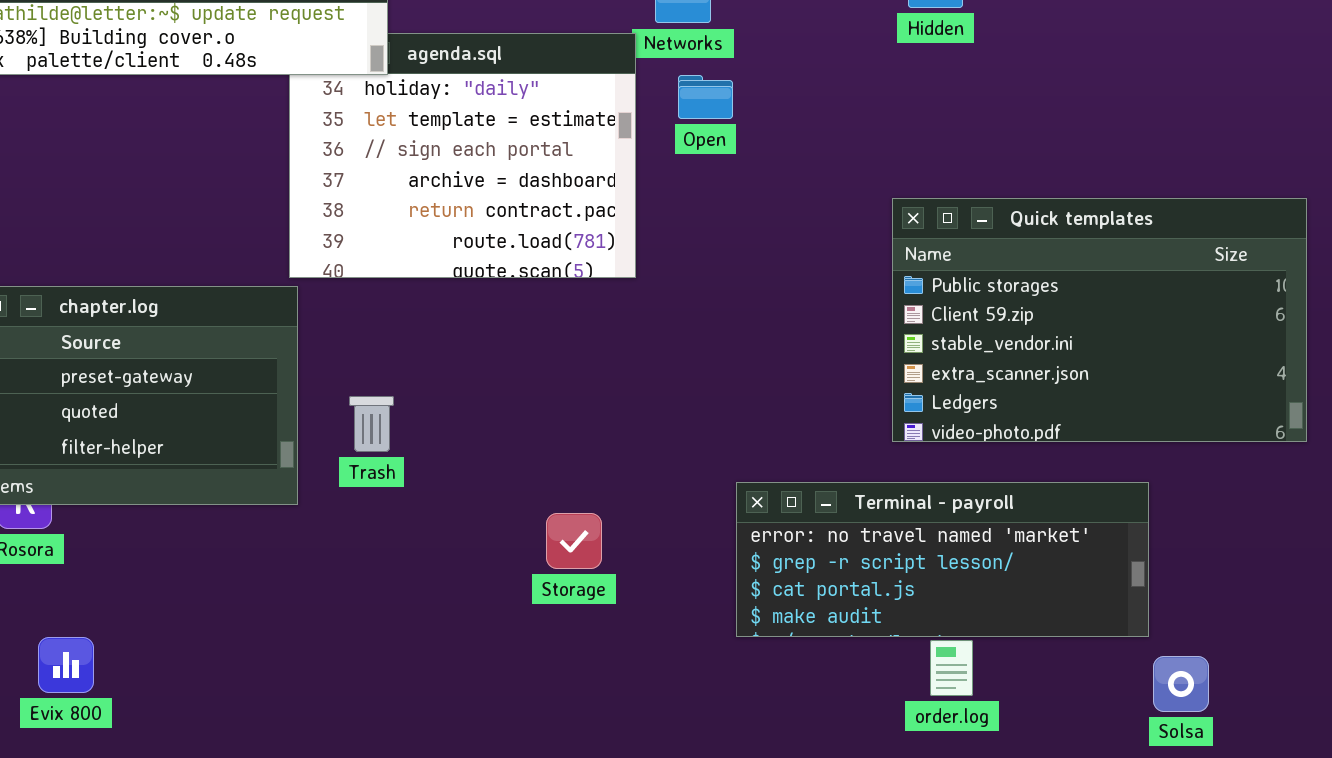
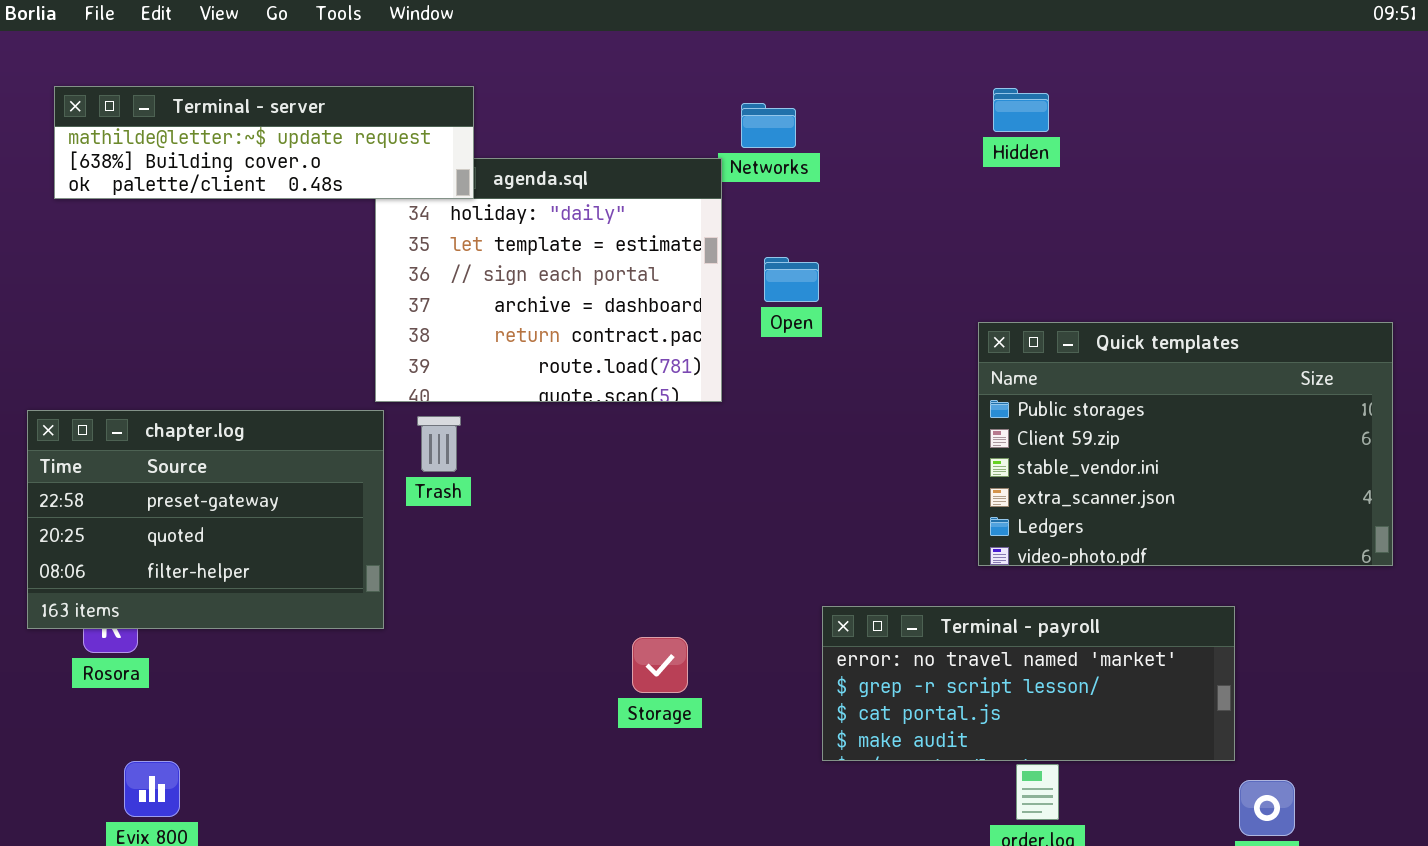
Open: [678,75,733,119] -> [764,257,819,302], moved
Trash: [349,396,394,452] -> [417,416,461,472], moved

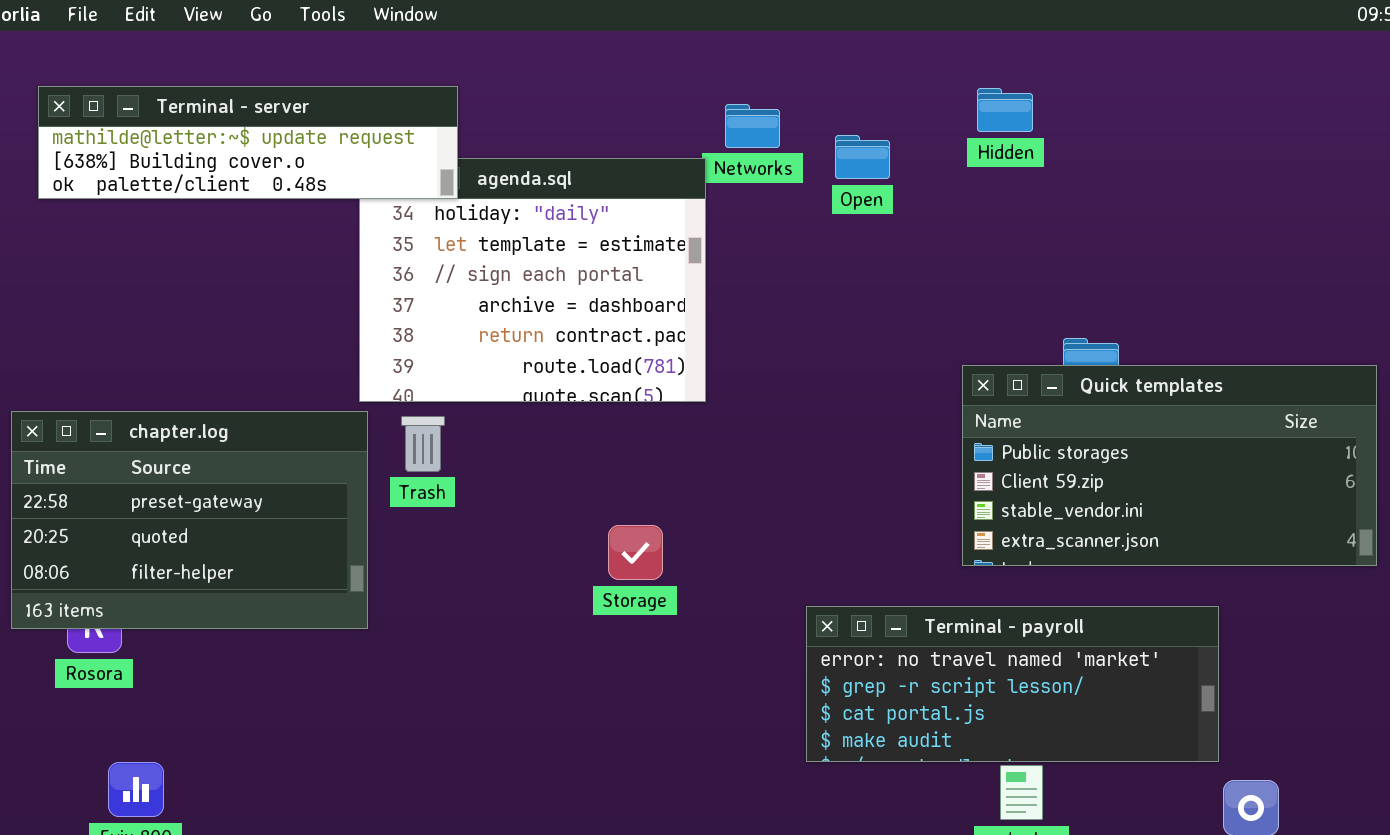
Open: [764,257,819,302] -> [835,135,890,179], moved
Quick templates: [978,322,1393,566] -> [962,365,1377,566], resized
Storage: [632,637,688,693] -> [608,525,663,580], moved

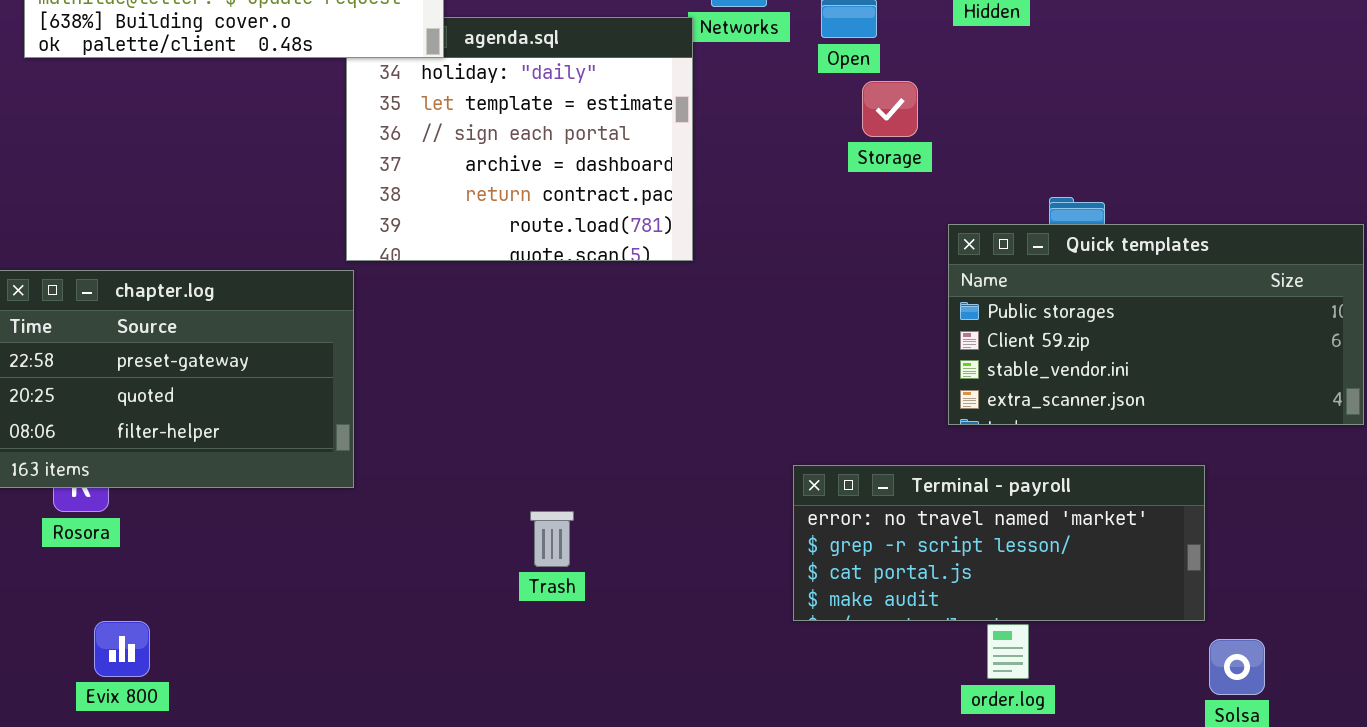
Trash: [401,416,445,472] -> [530,511,574,567], moved
Storage: [608,525,663,580] -> [862,81,918,137], moved

